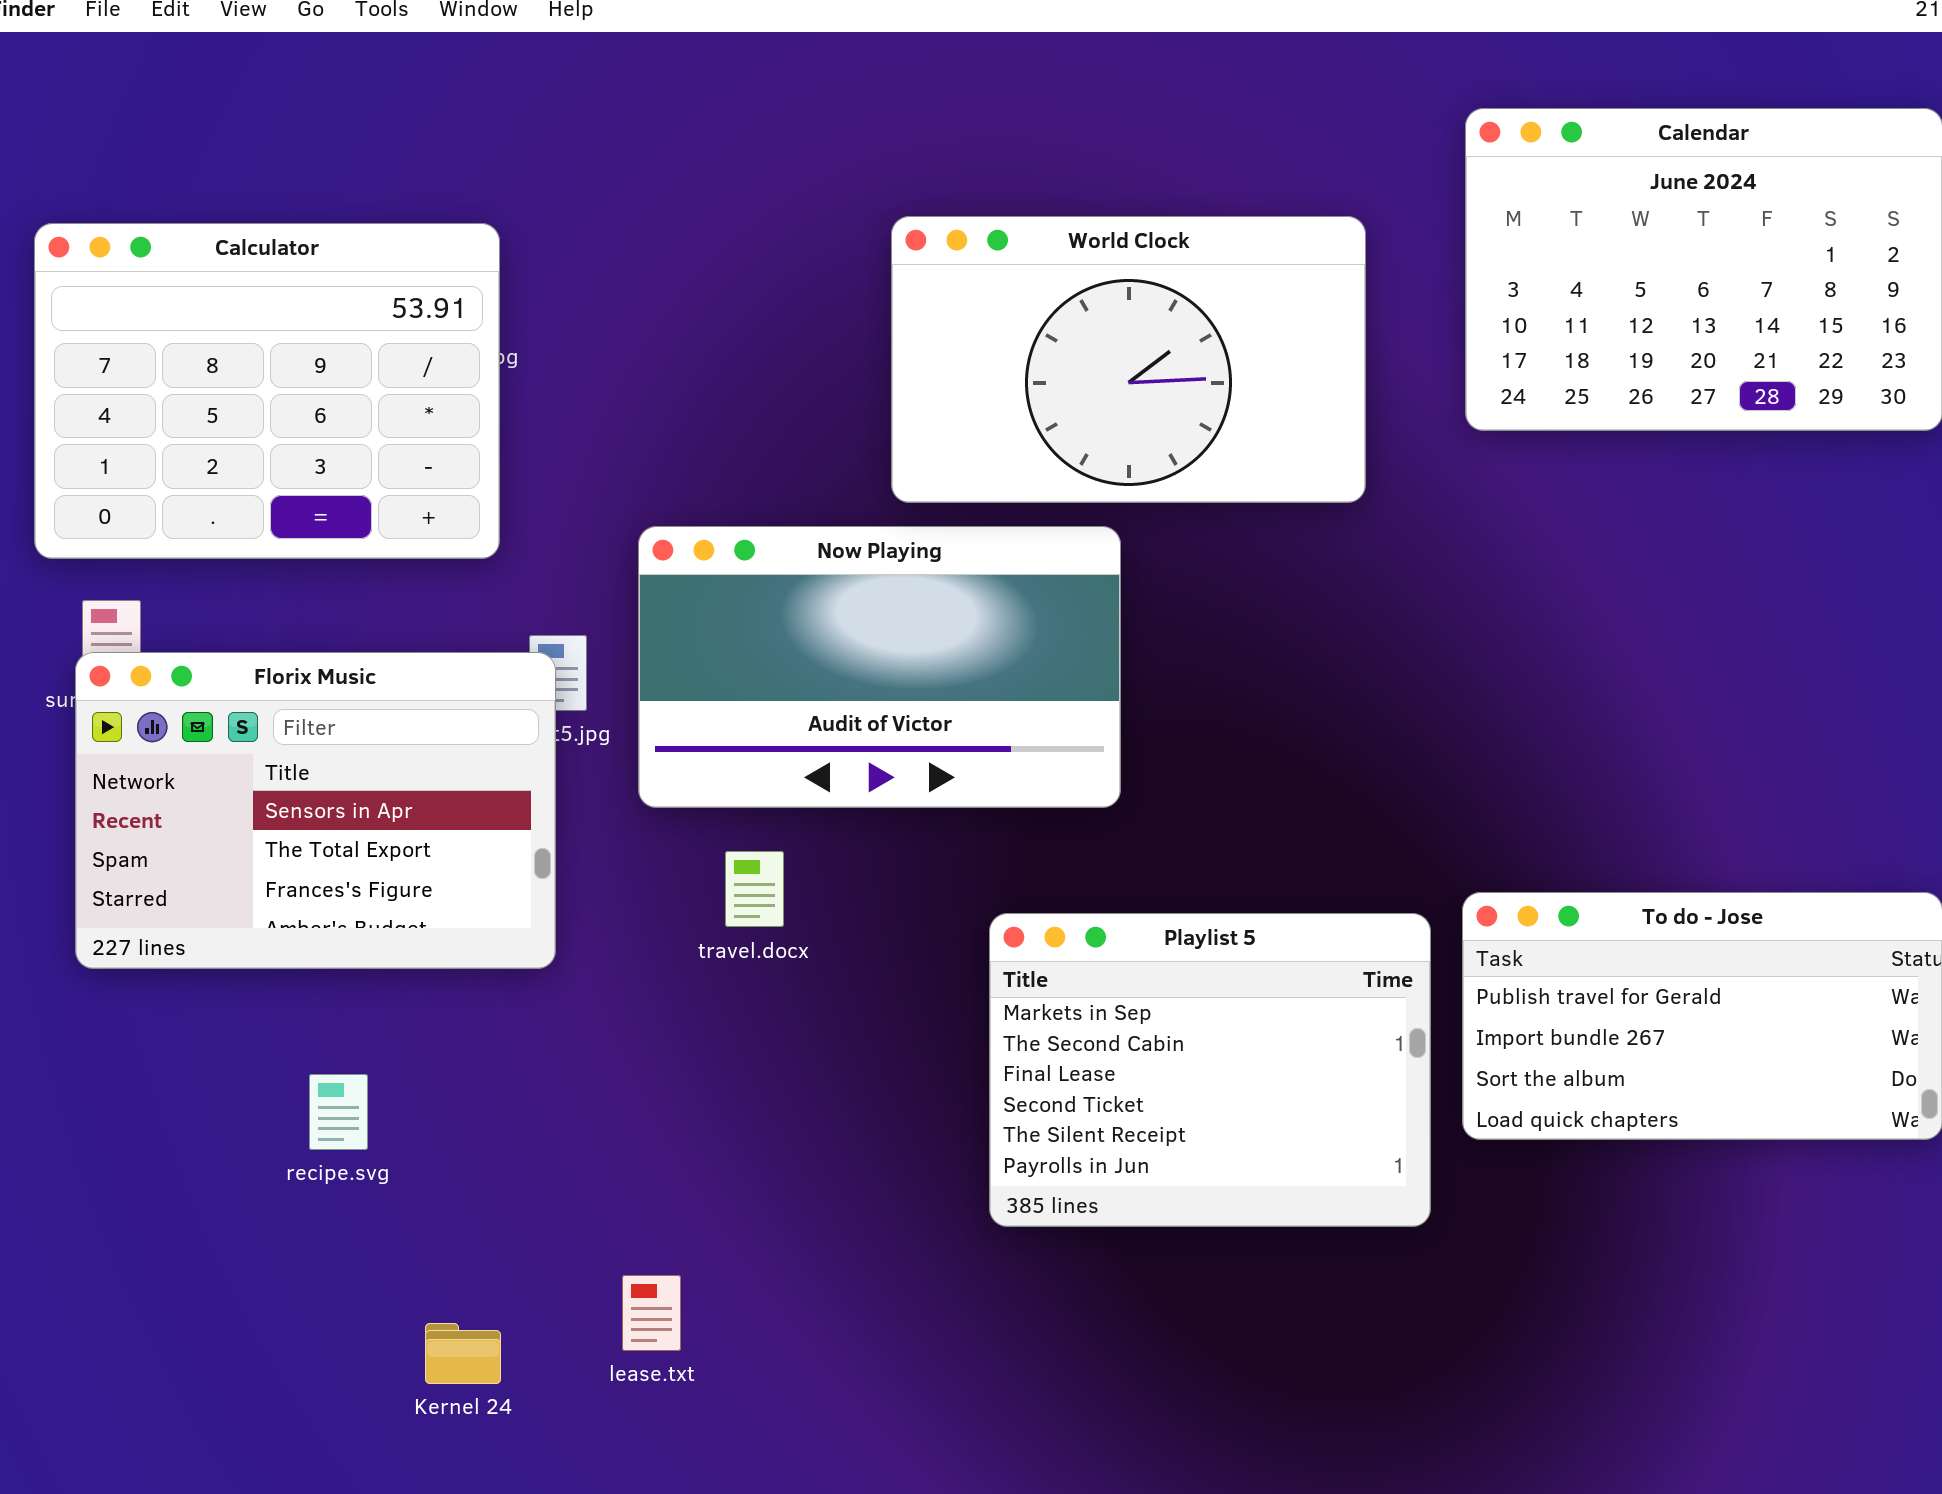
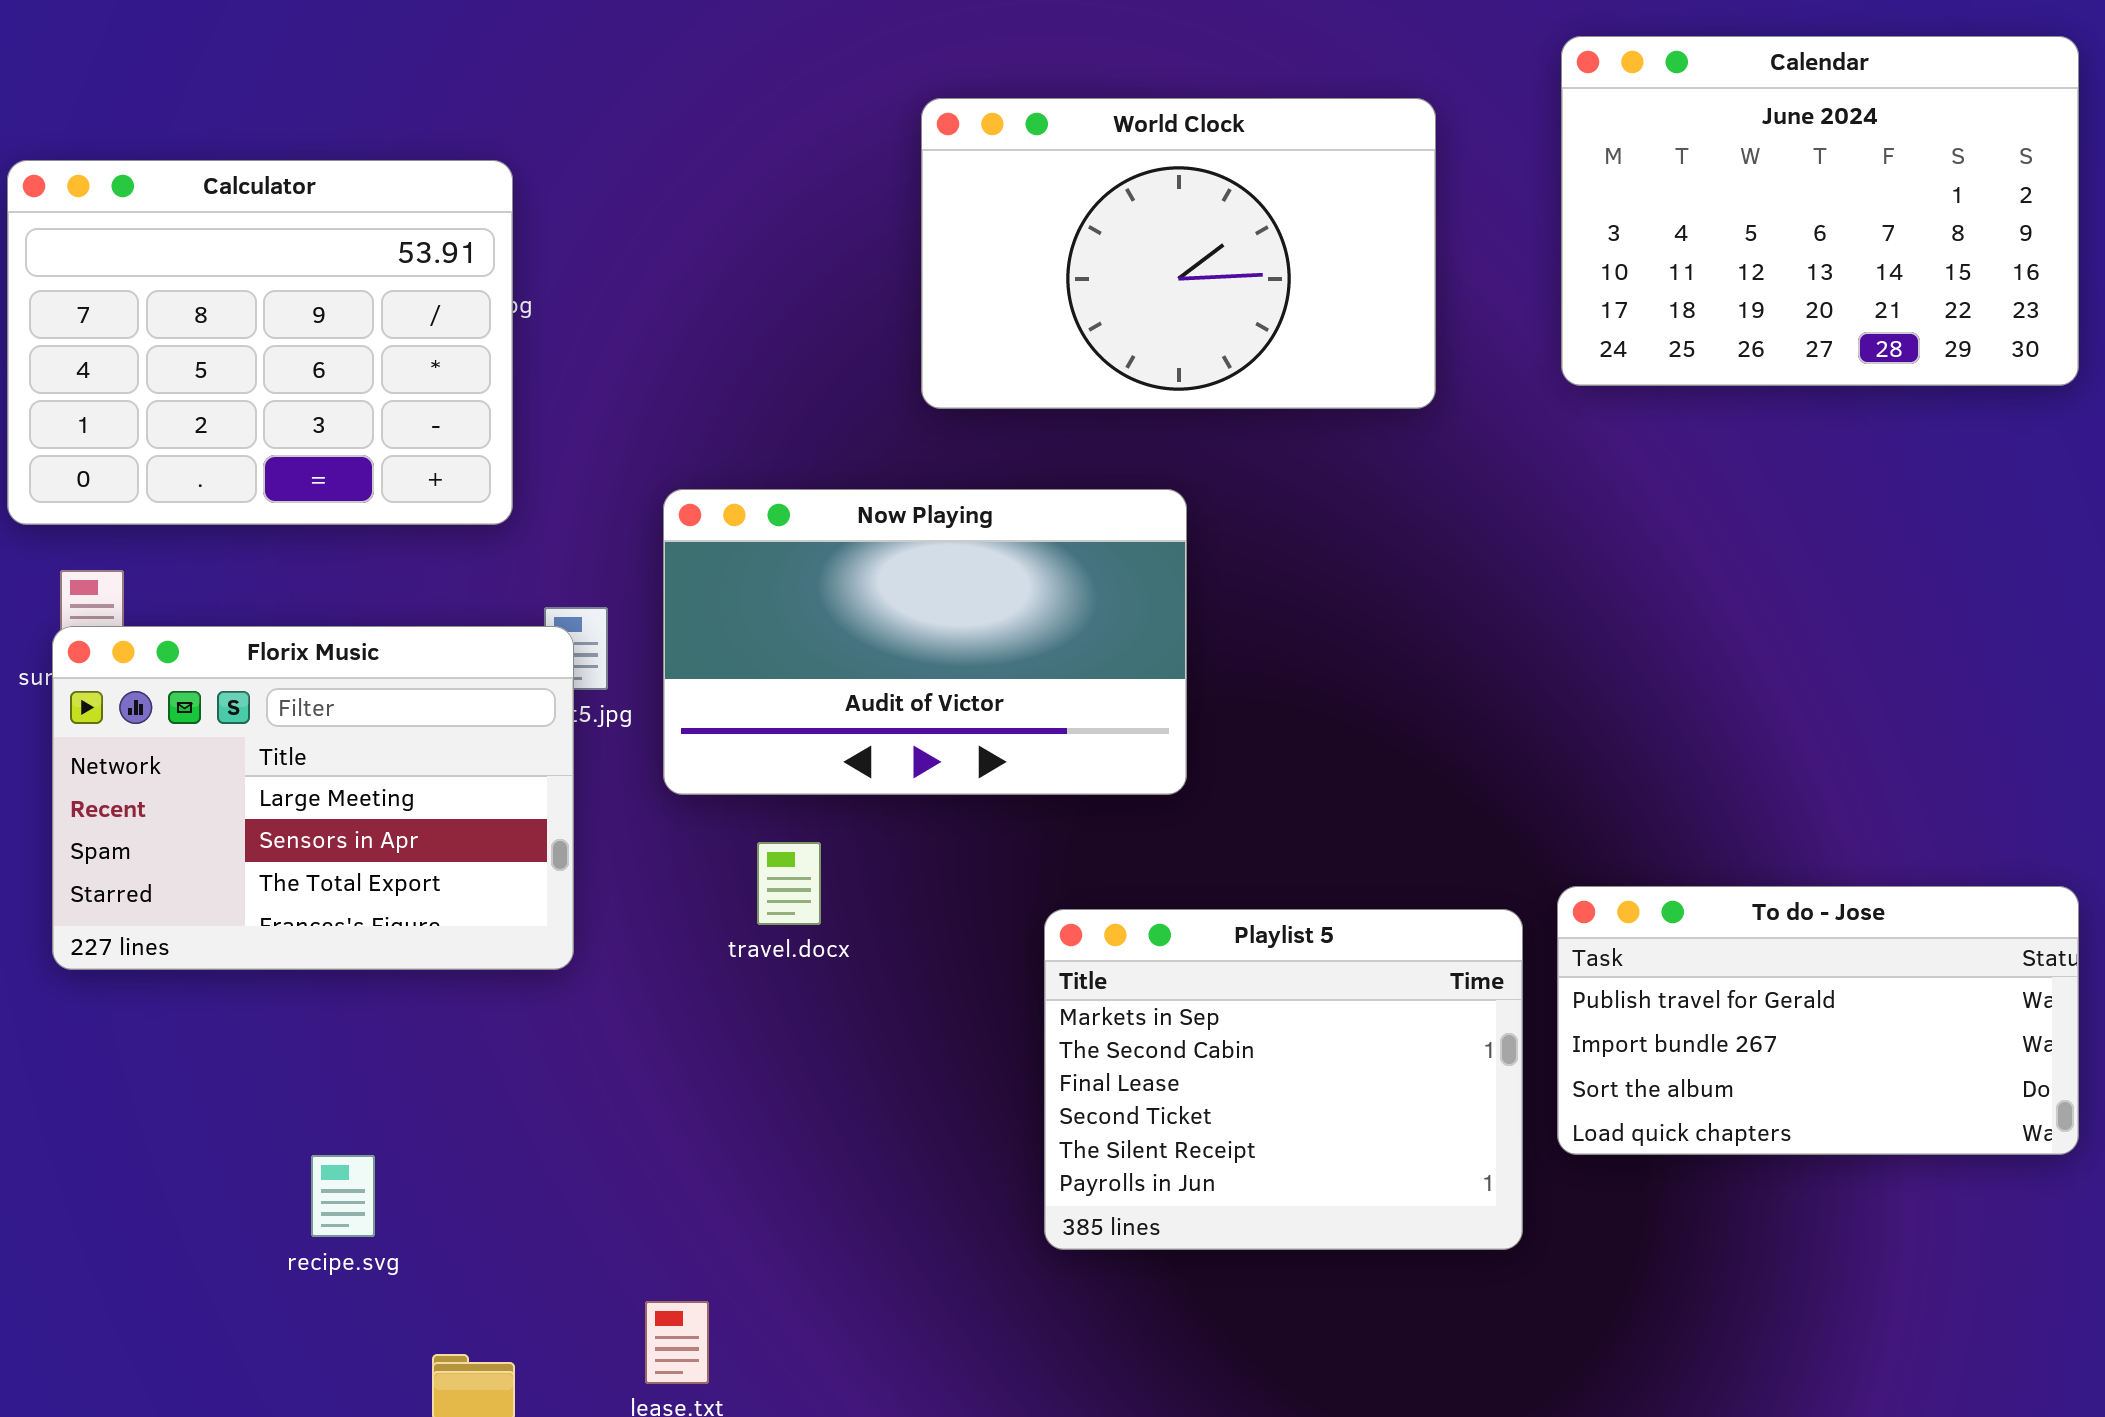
World Clock: [891,216,1366,503] -> [921,98,1436,409], moved
Florix Music: [75,652,556,969] -> [52,626,574,970], scrolled up 1 row
recipe.svg: [309,1074,368,1150] -> [311,1155,375,1237], moved

